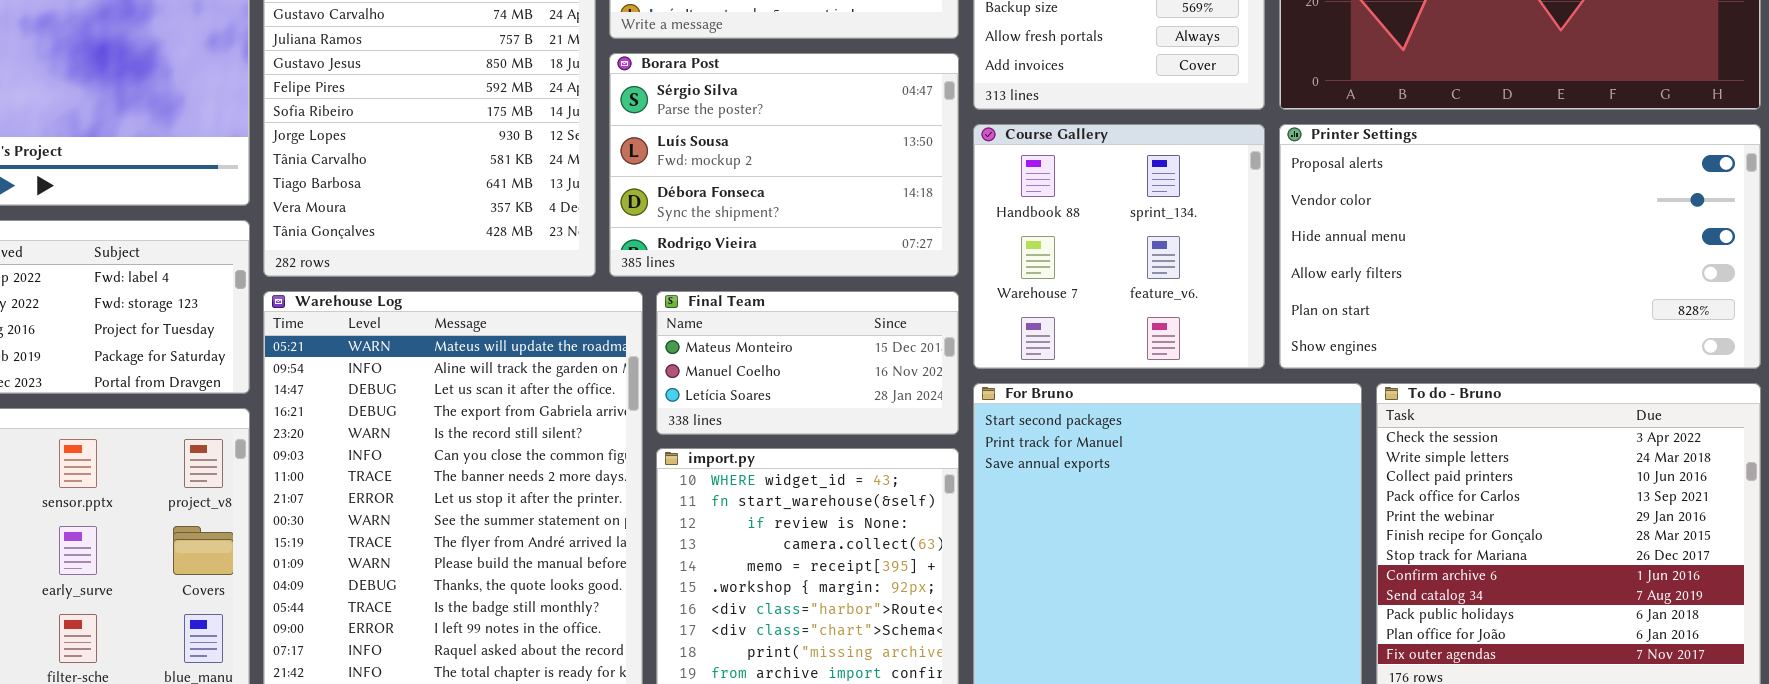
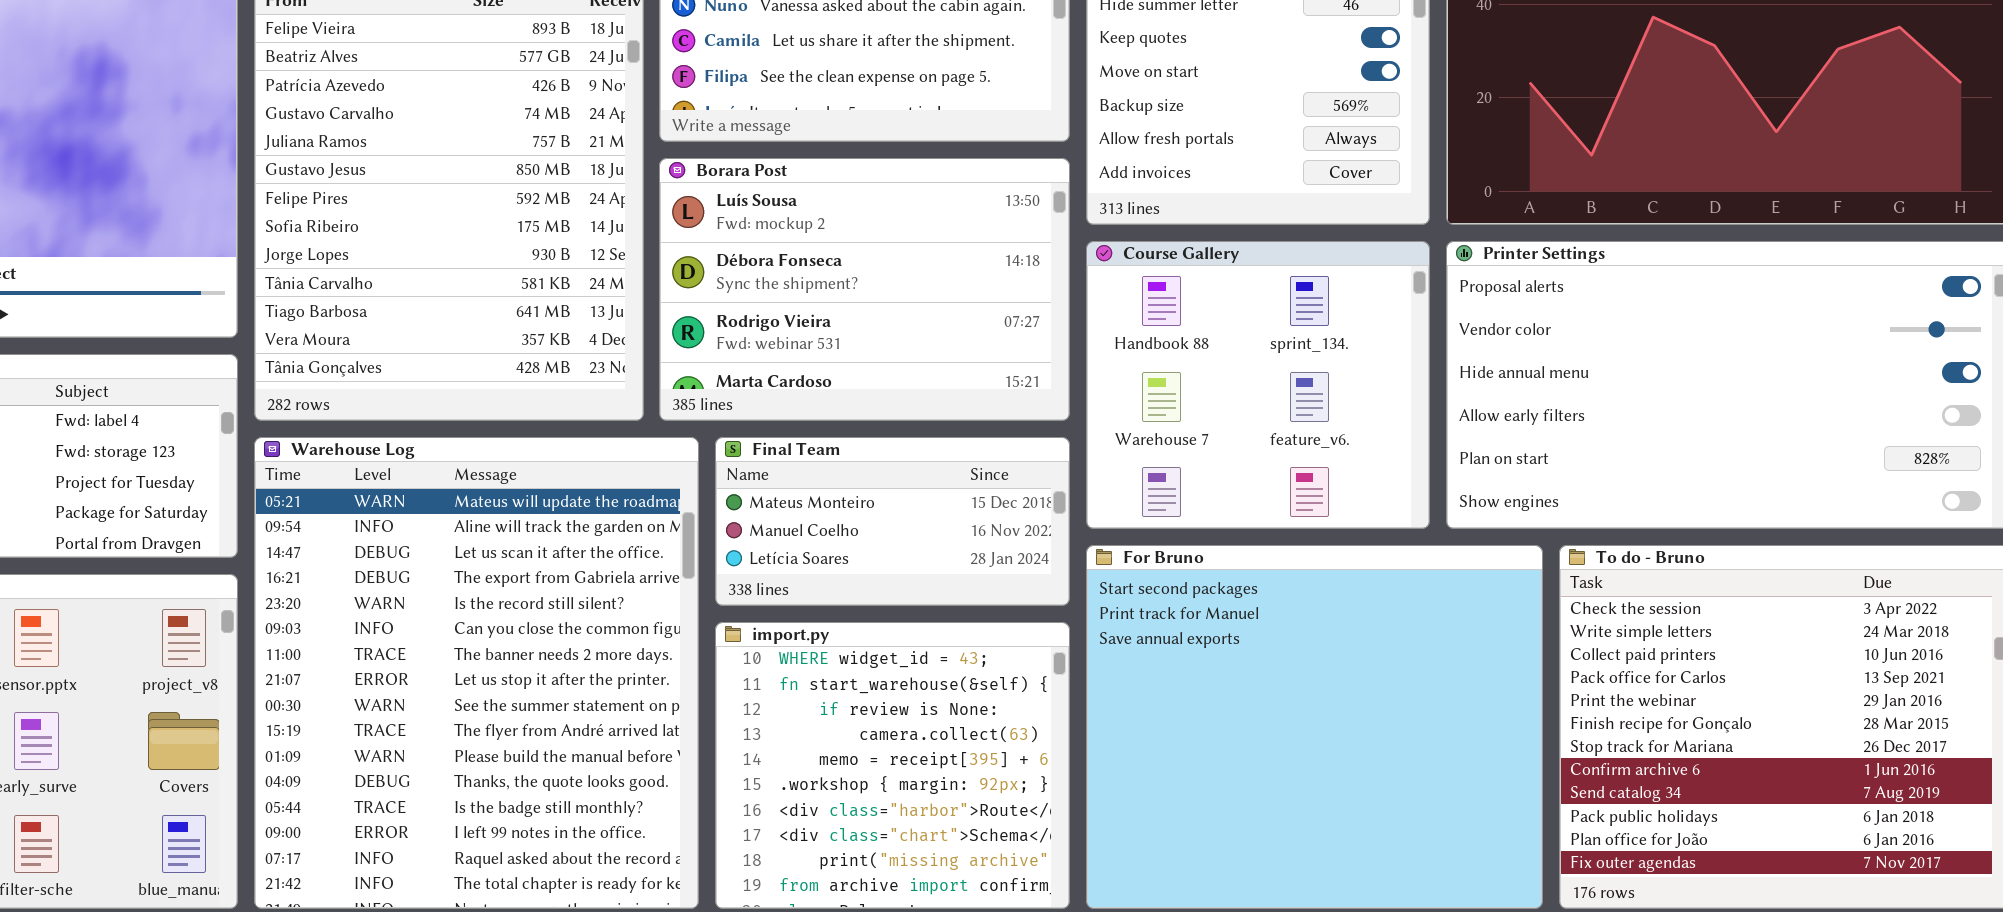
Borara Post: [609,53,959,277] -> [659,158,1070,421], scrolled down 1 row

